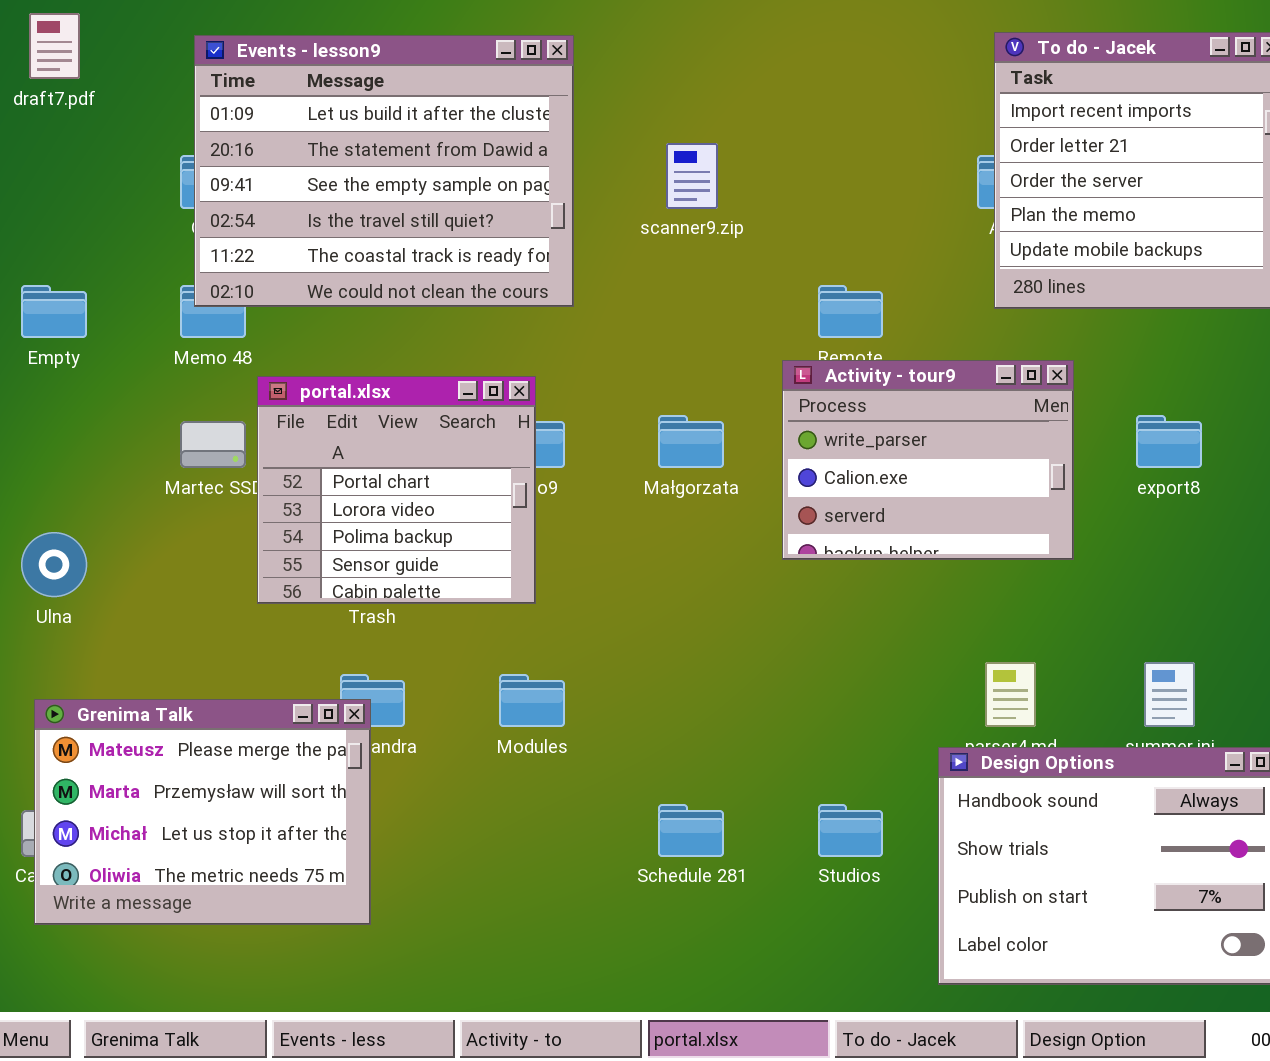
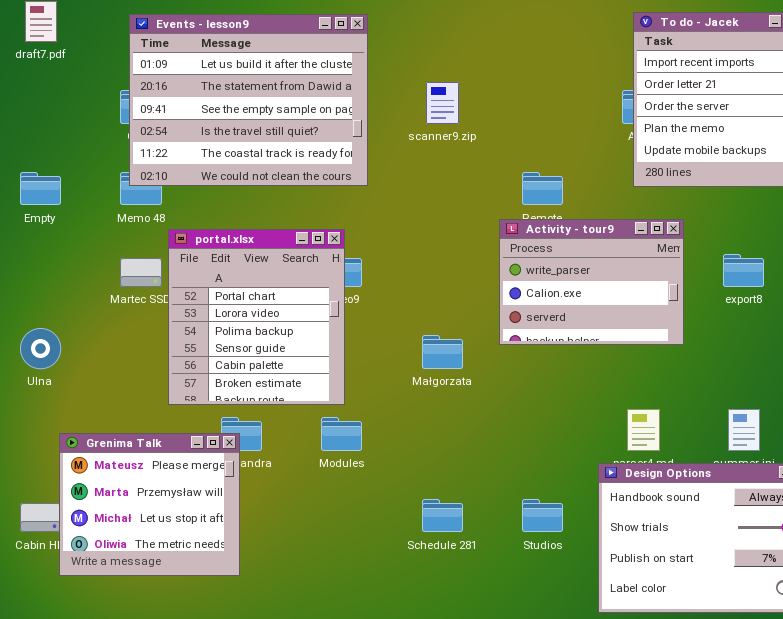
portal.xlsx: [257,376,536,604] -> [168,229,345,405], resized
Małgorzata: [658,415,724,468] -> [422,335,463,369], moved
Grenima Talk: [34,699,371,925] -> [59,433,240,576], resized

